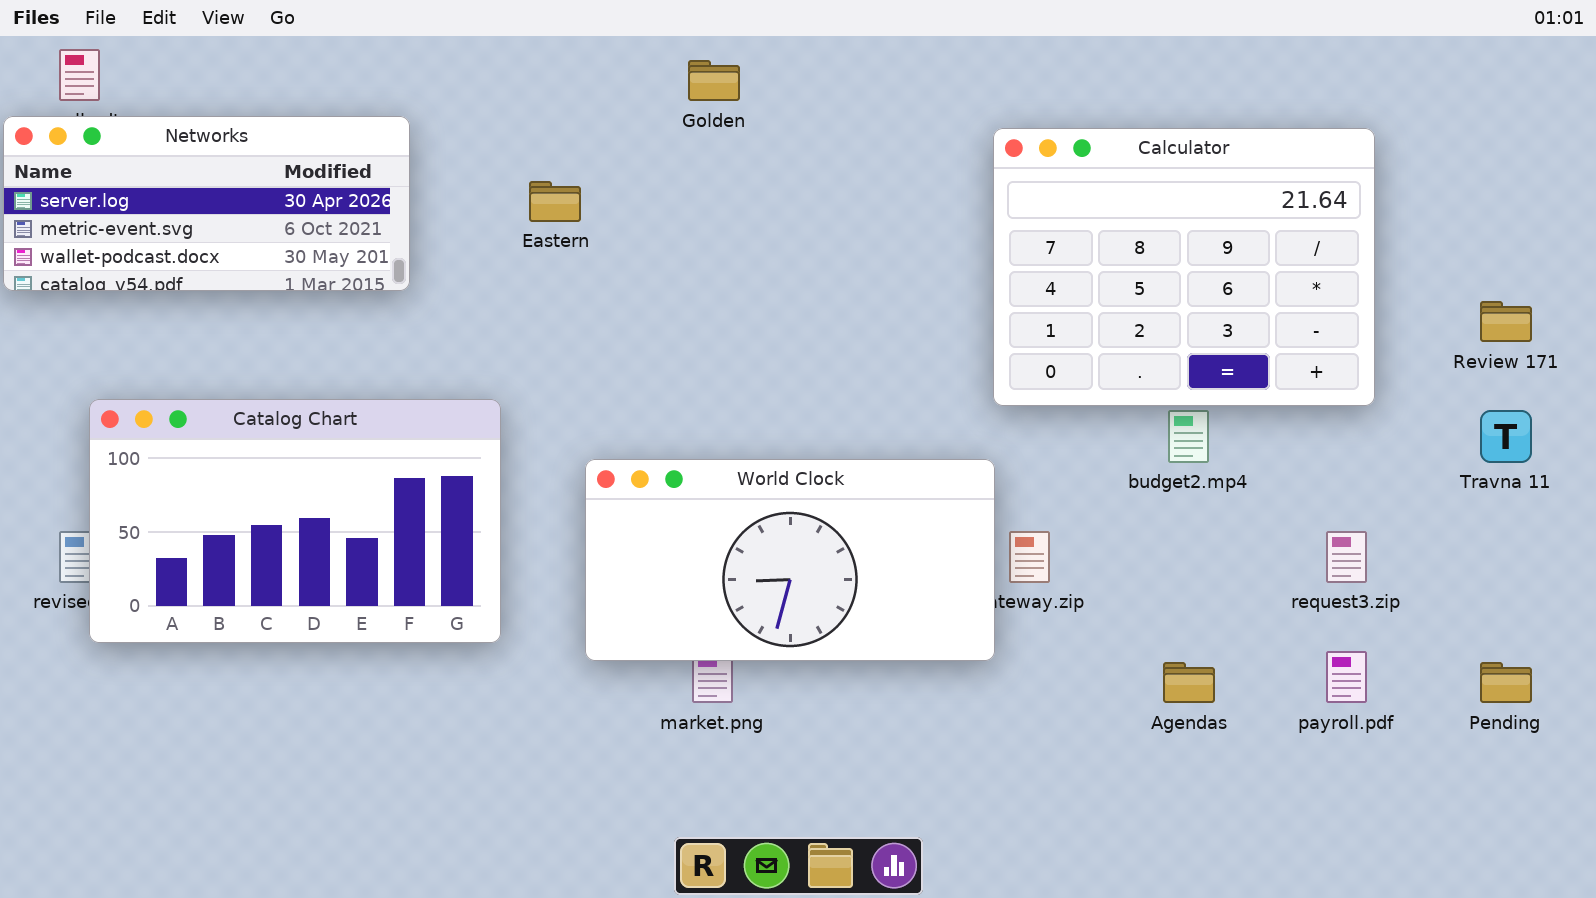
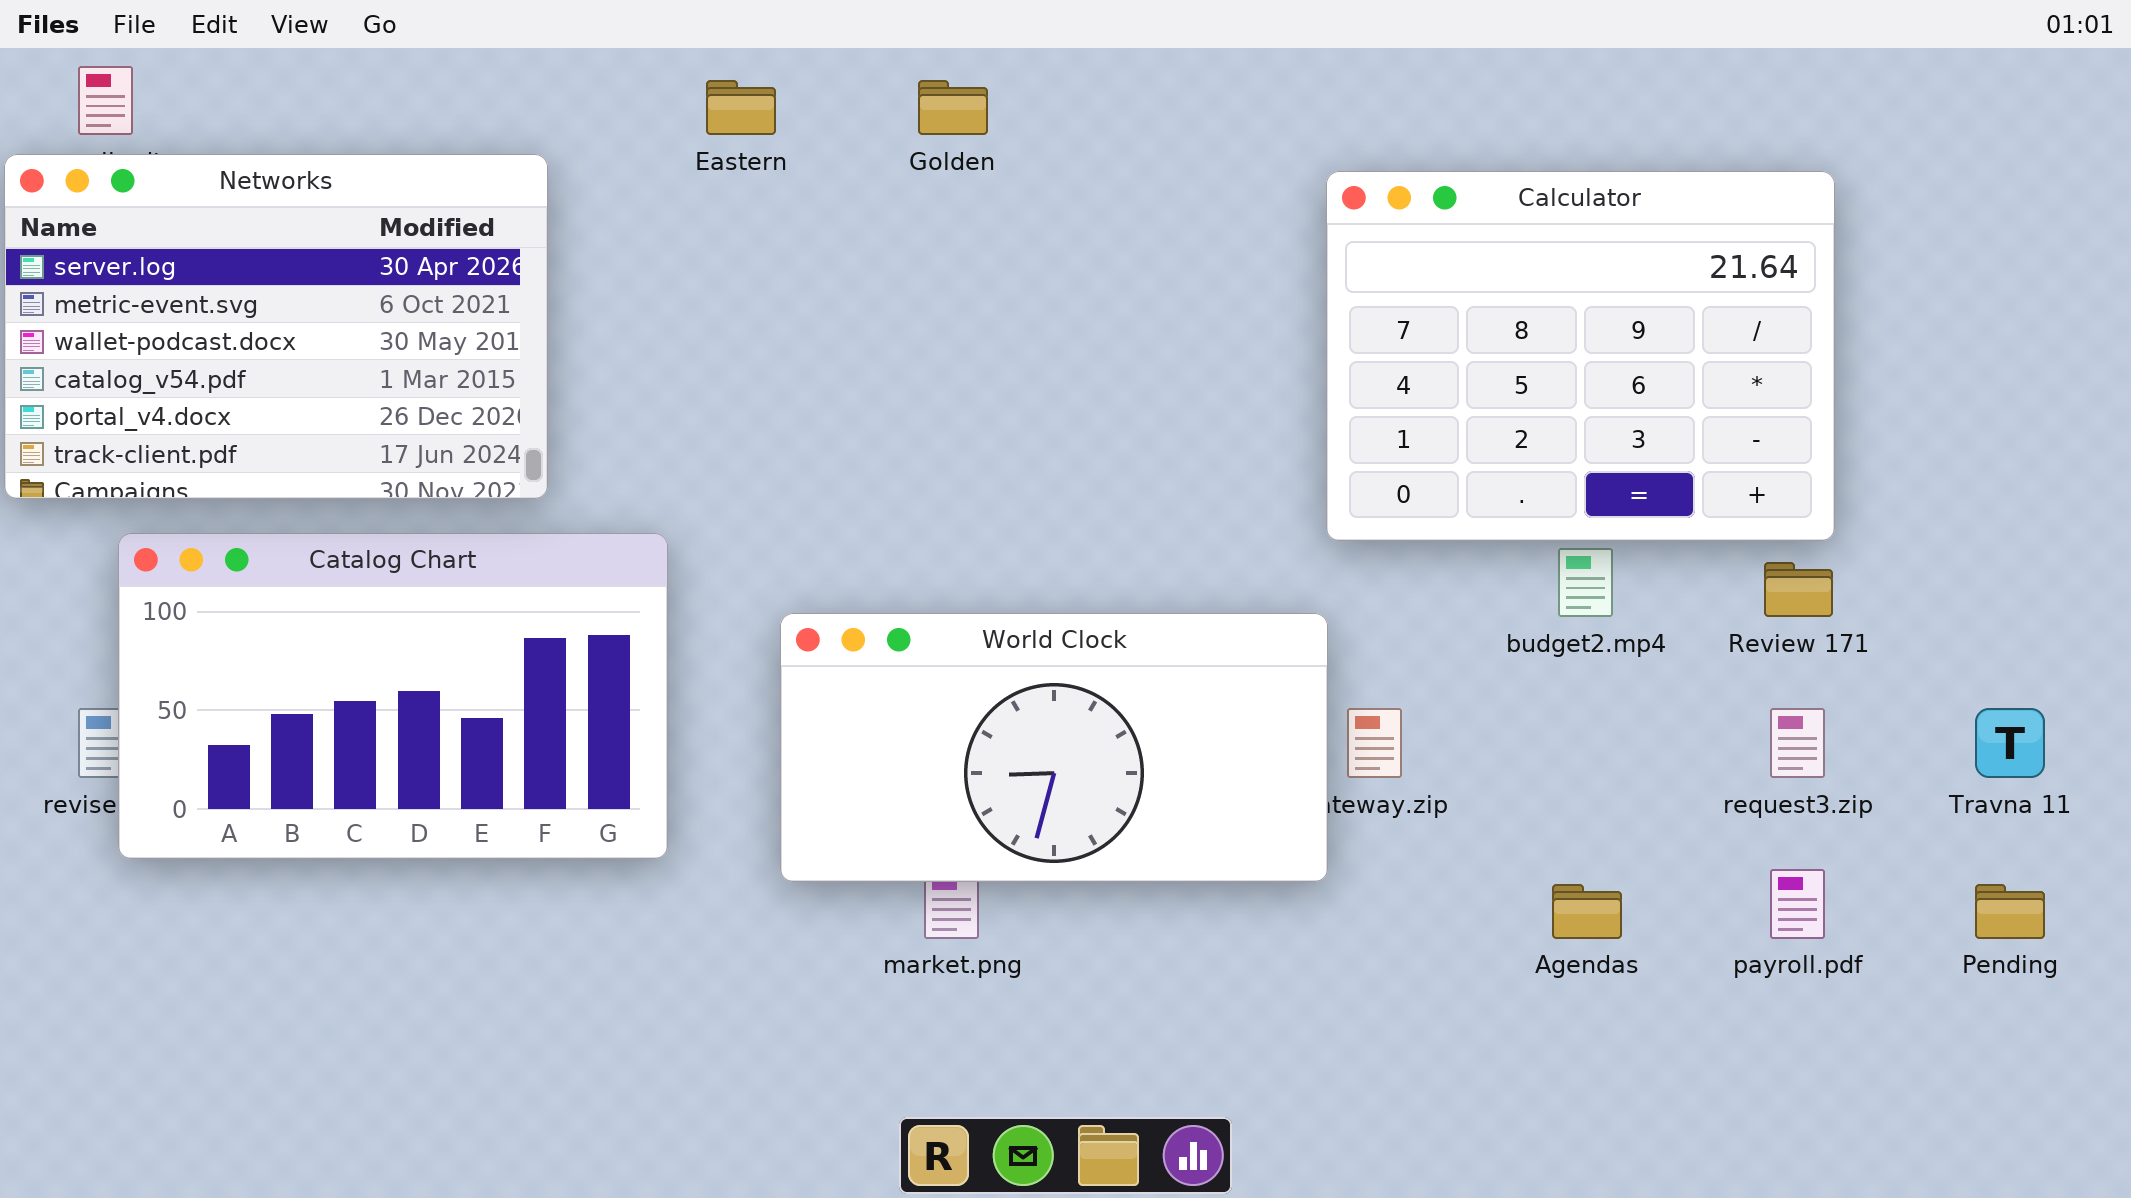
Networks: [3,116,410,291] -> [4,154,548,499], resized
Eastern: [529,181,581,222] -> [706,80,776,135], moved
Review 171: [1480,301,1532,342] -> [1764,562,1833,617], moved
Travna 11: [1480,410,1532,463] -> [1975,708,2045,778], moved

